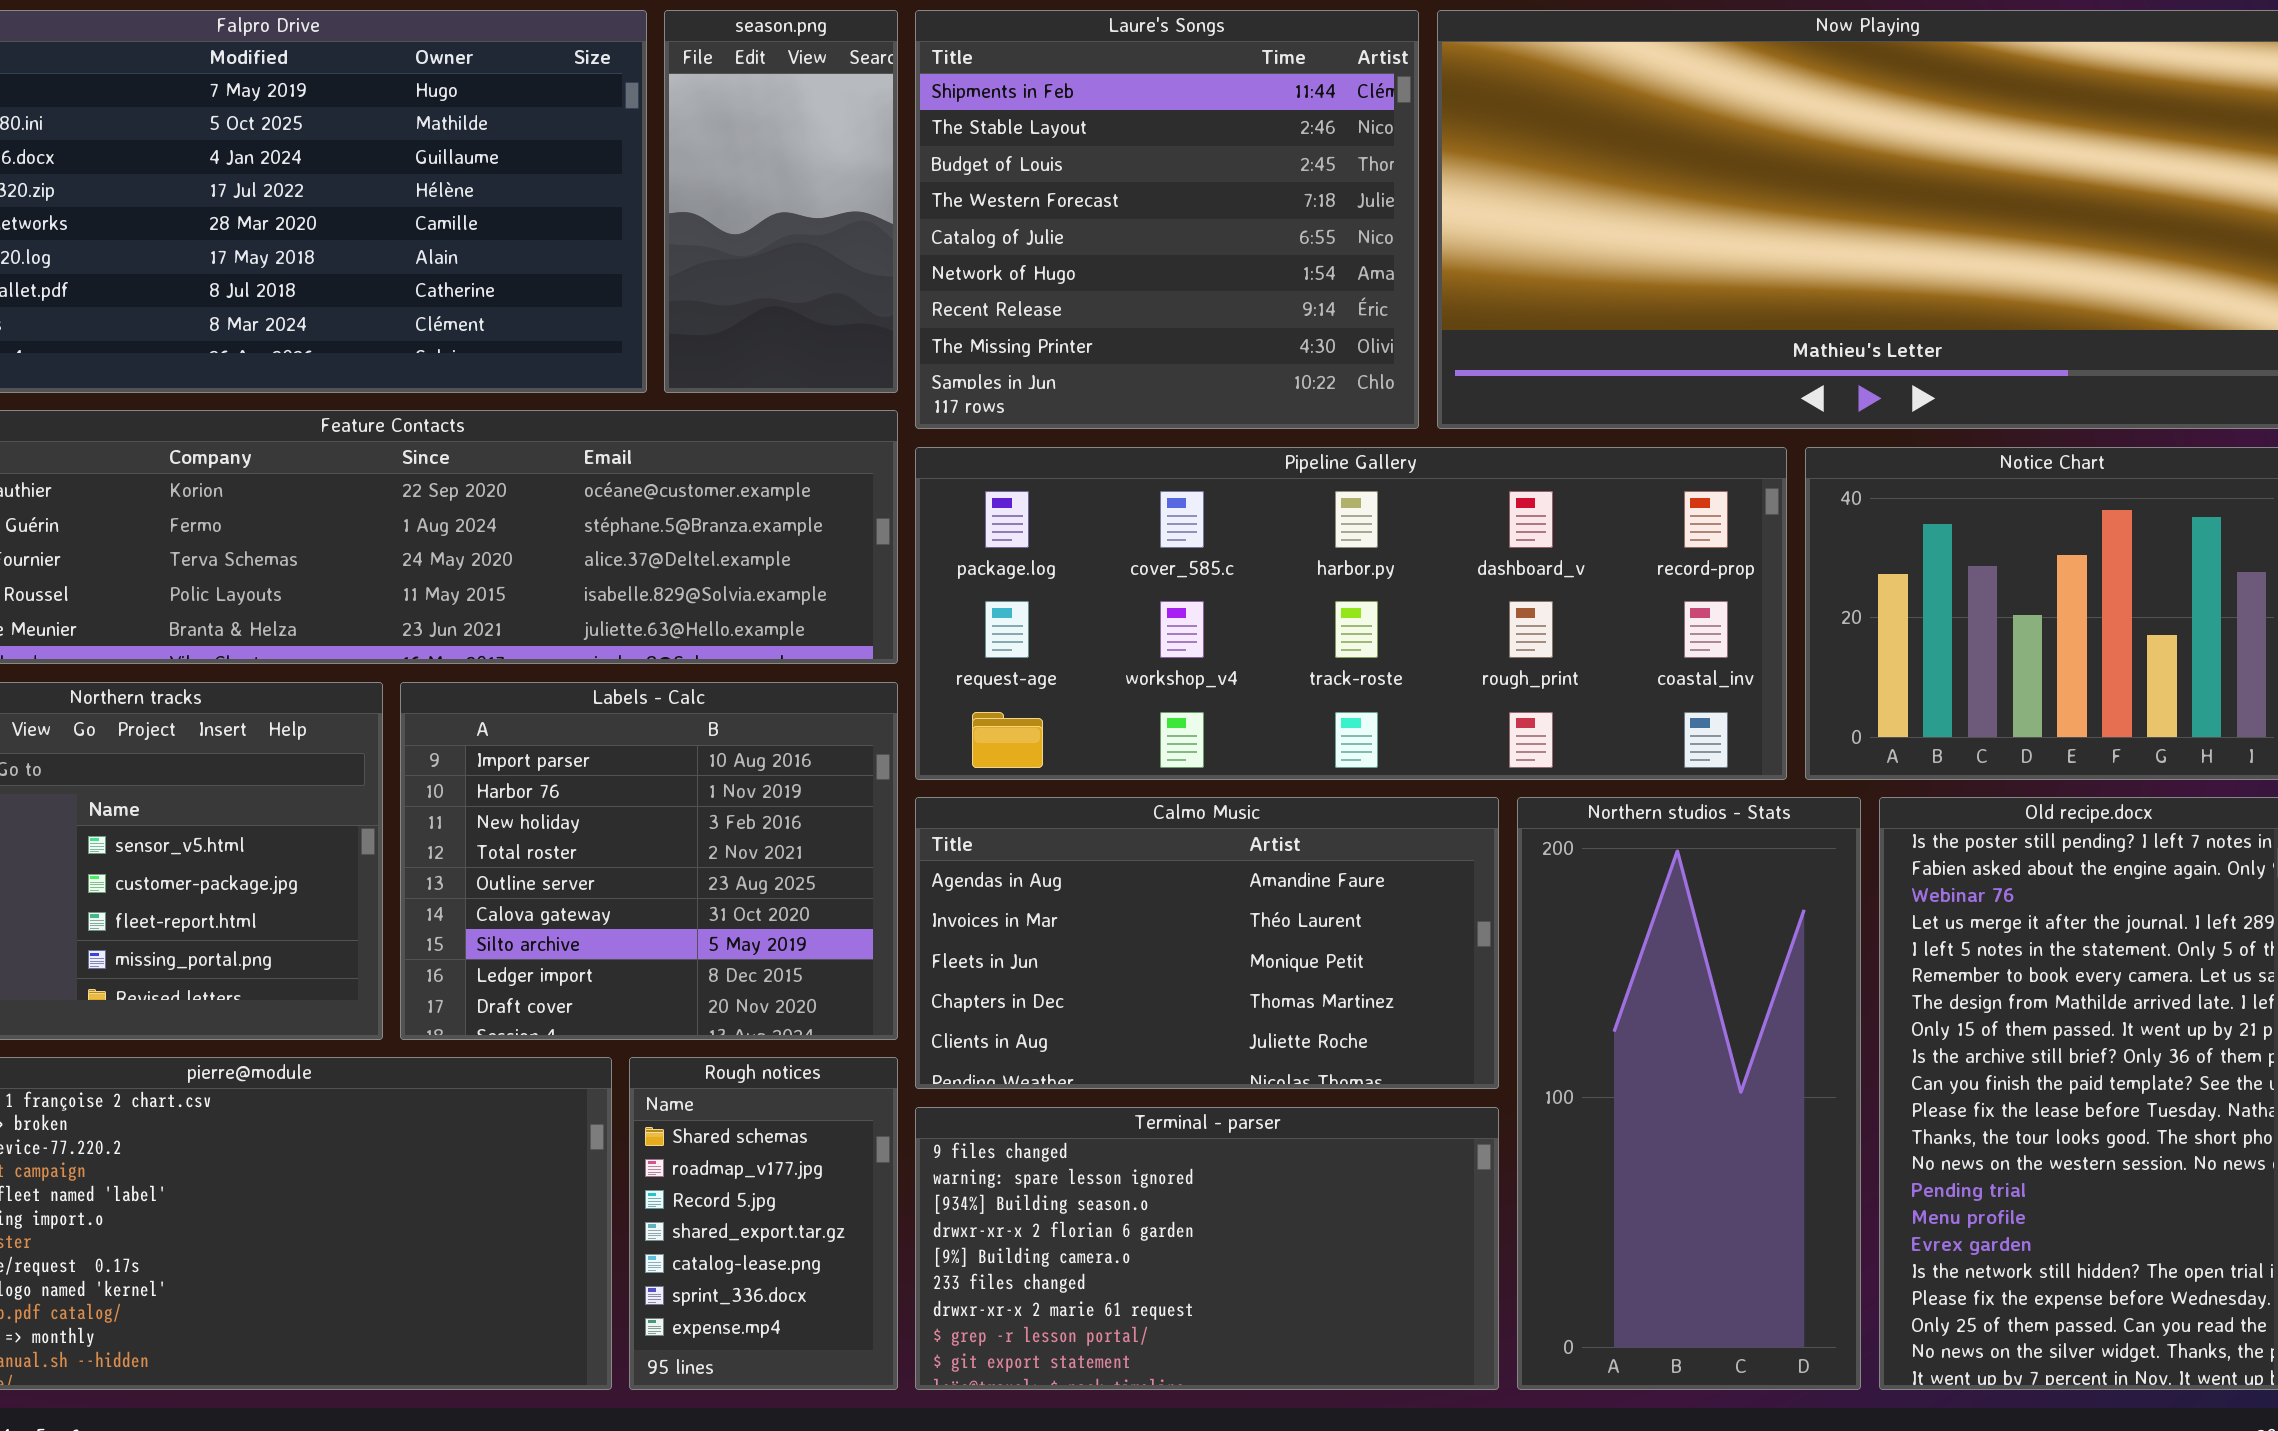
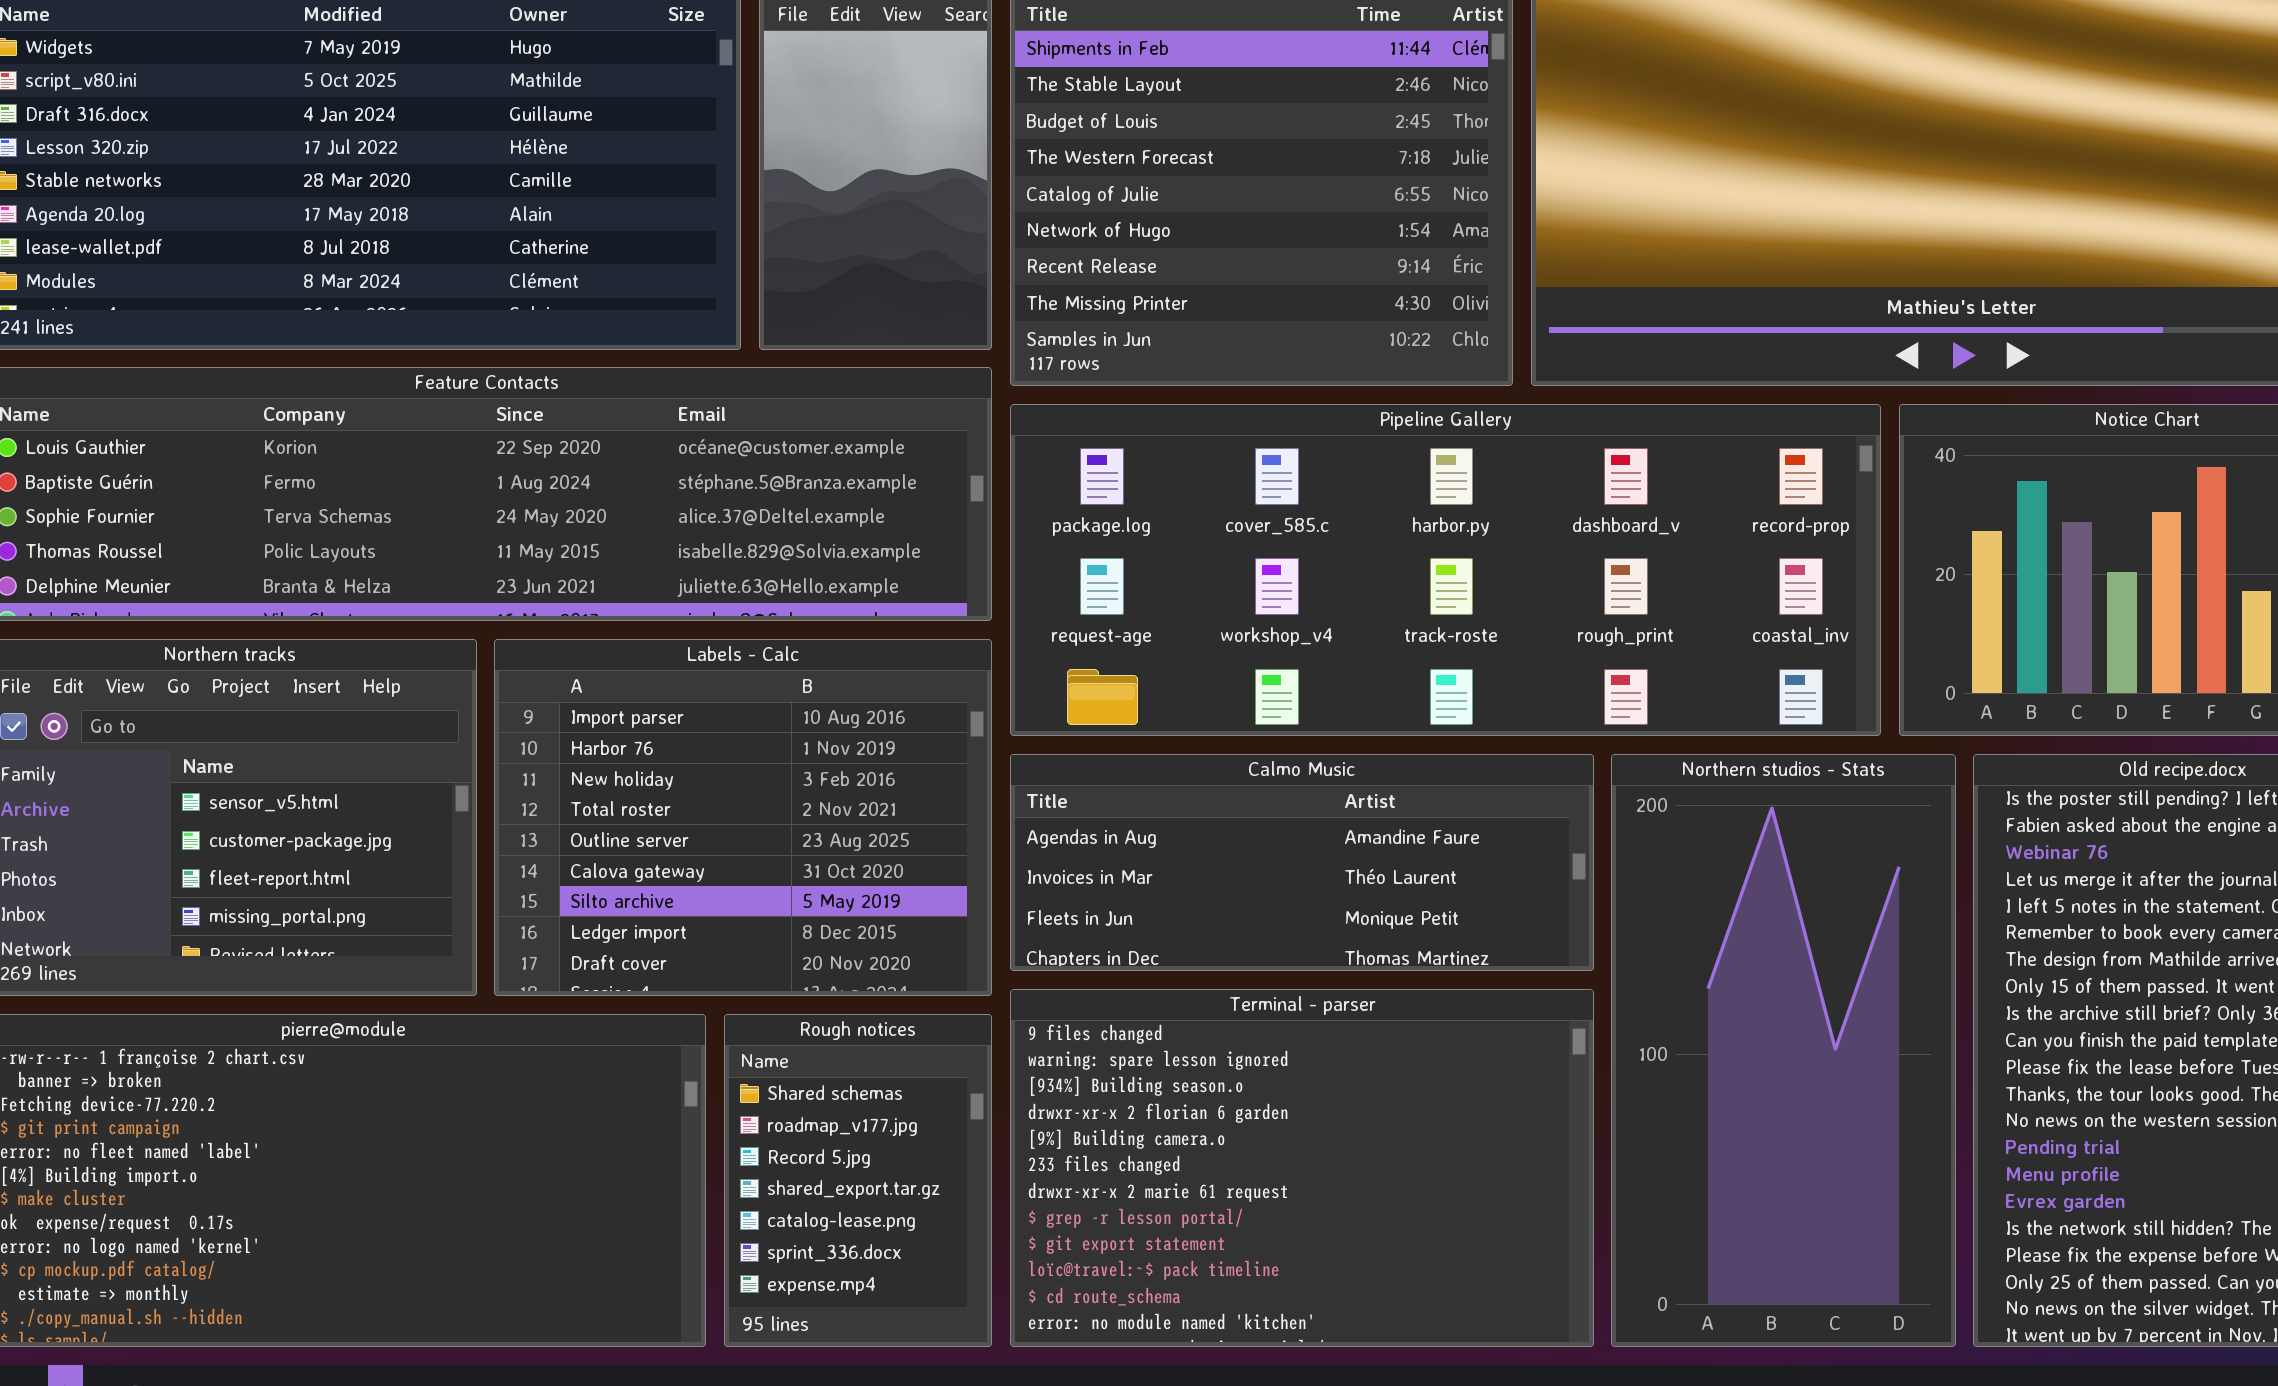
Calmo Music: [915,797,1499,1089] -> [1010,754,1594,971], resized
Terminal - parser: [915,1107,1499,1390] -> [1010,989,1594,1347], resized

